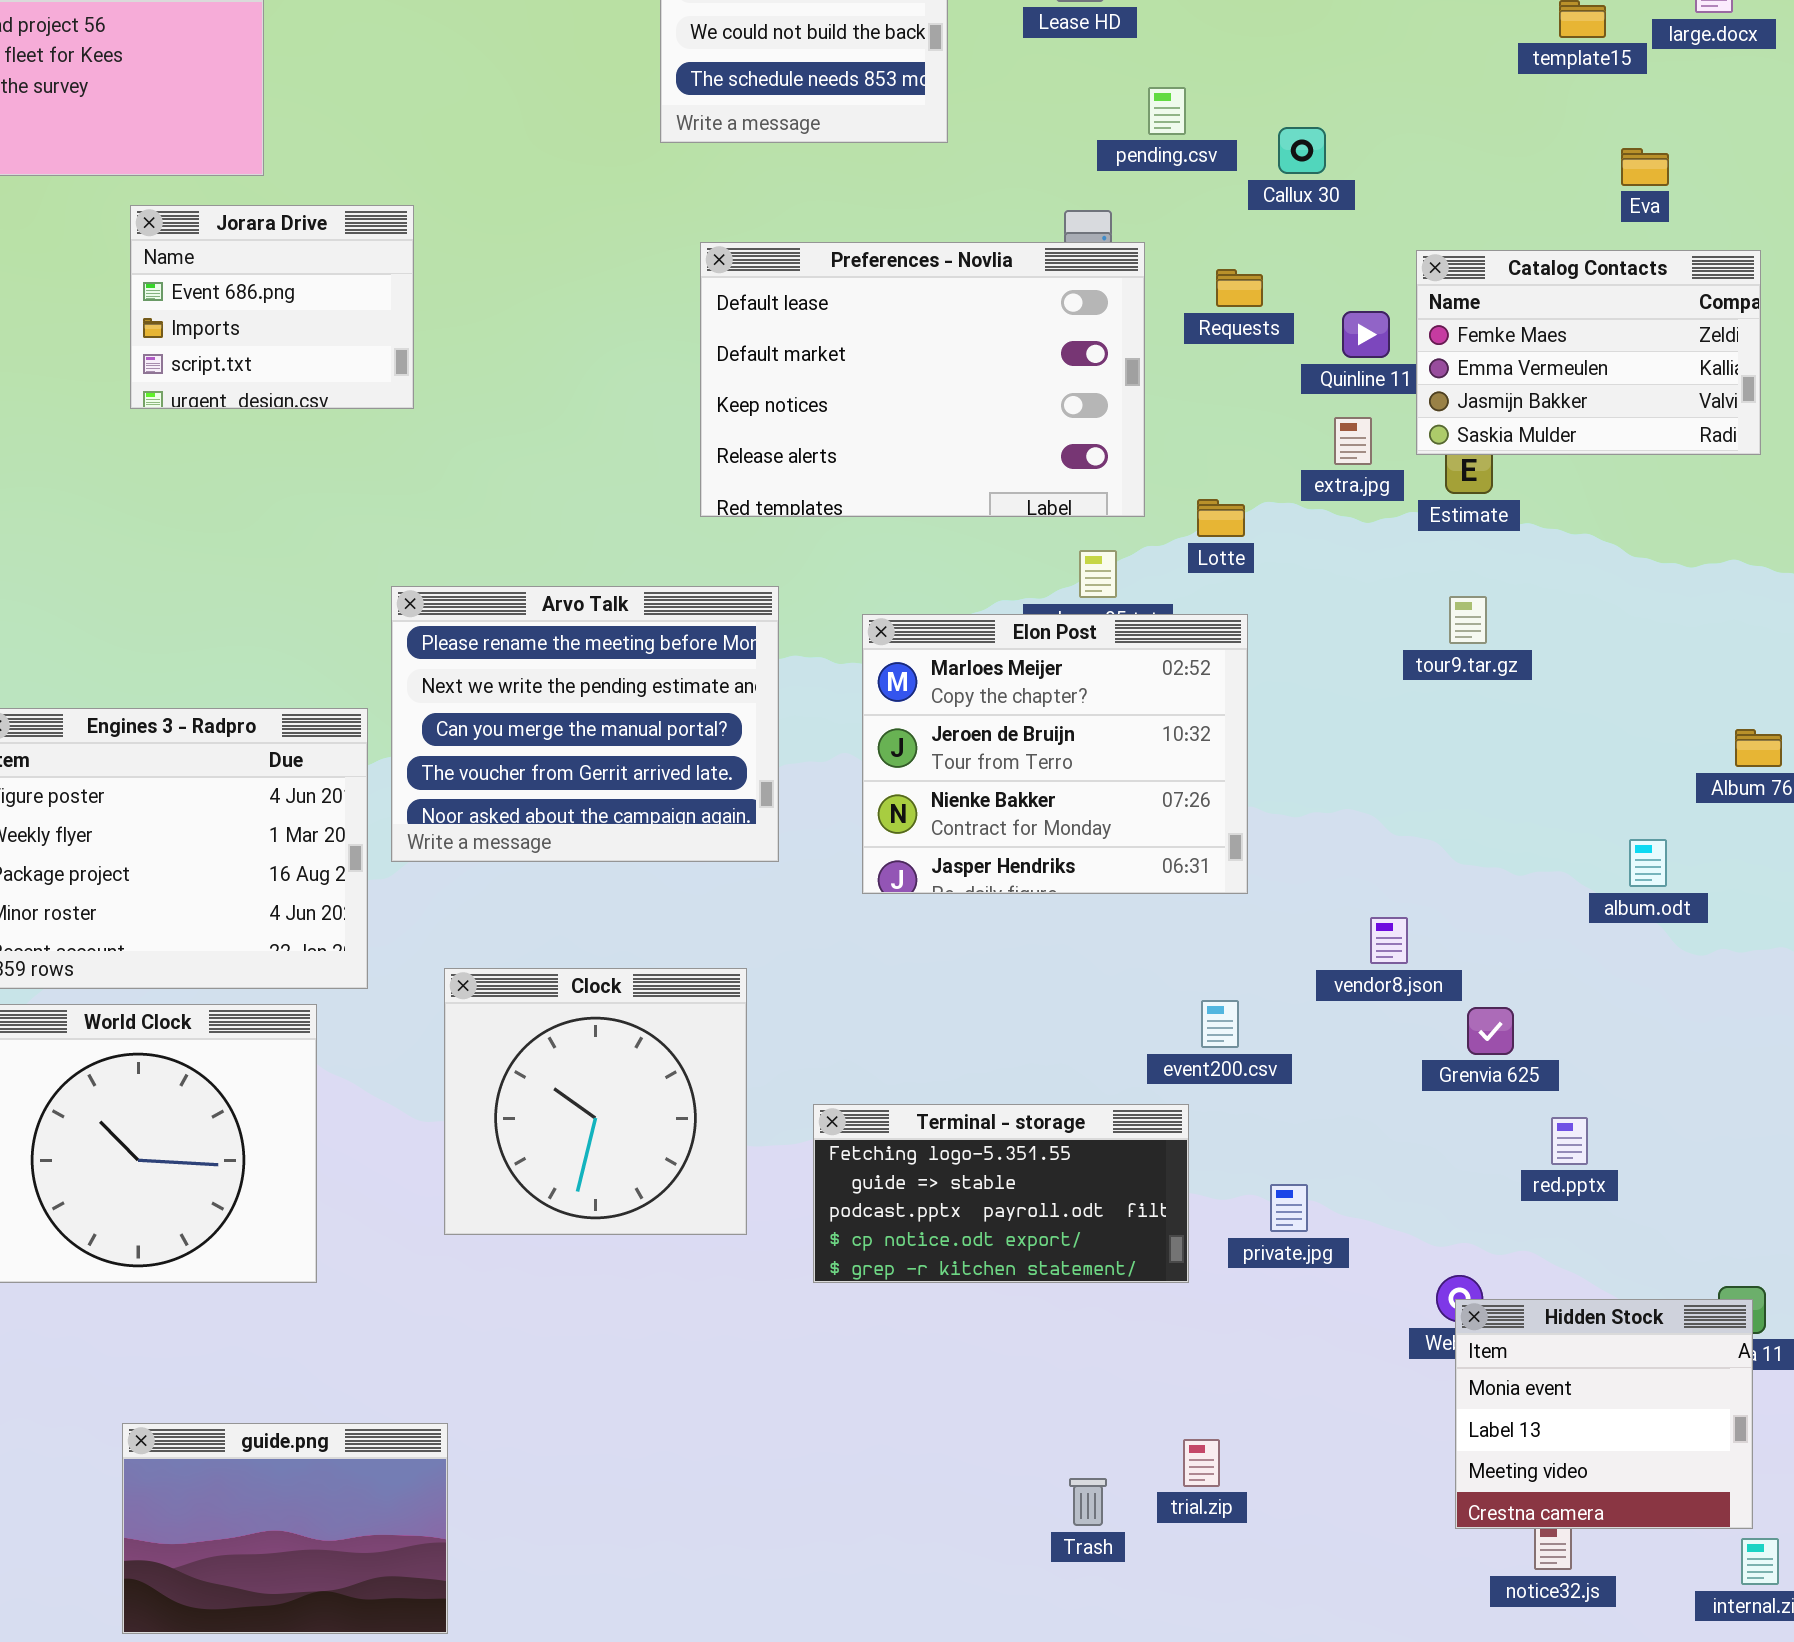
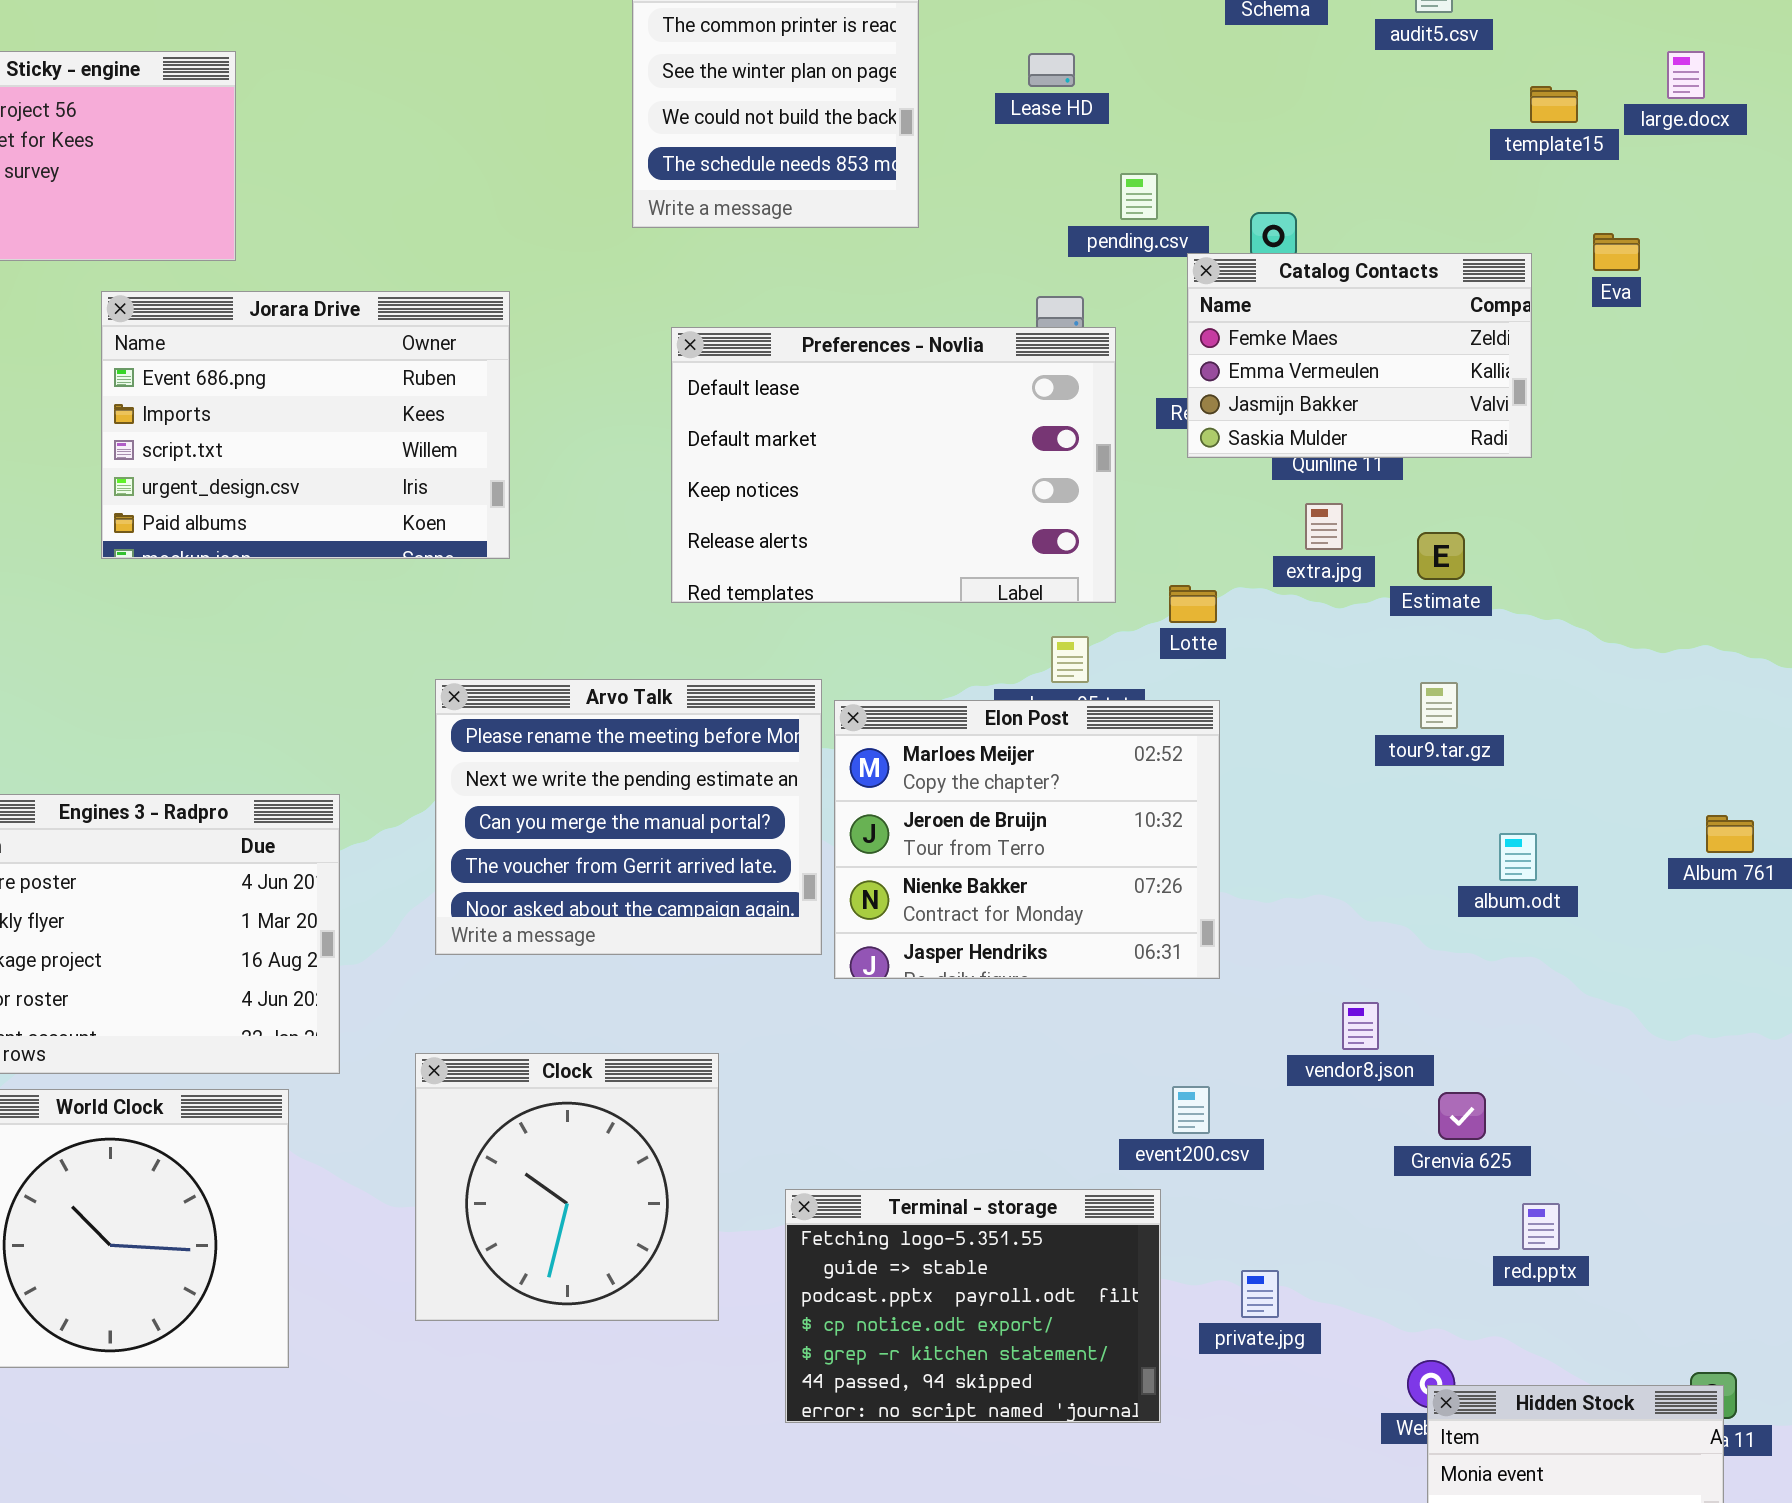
Jorara Drive: [130,205,414,409] -> [101,291,510,559], resized
Catalog Contacts: [1416,250,1761,455] -> [1187,253,1532,458], moved
Arvo Talk: [391,586,779,862] -> [435,679,822,955], moved
album.odt: [1629,839,1667,887] -> [1499,833,1537,881], moved
Terminal - storage: [813,1104,1189,1283] -> [785,1189,1161,1423], resized

